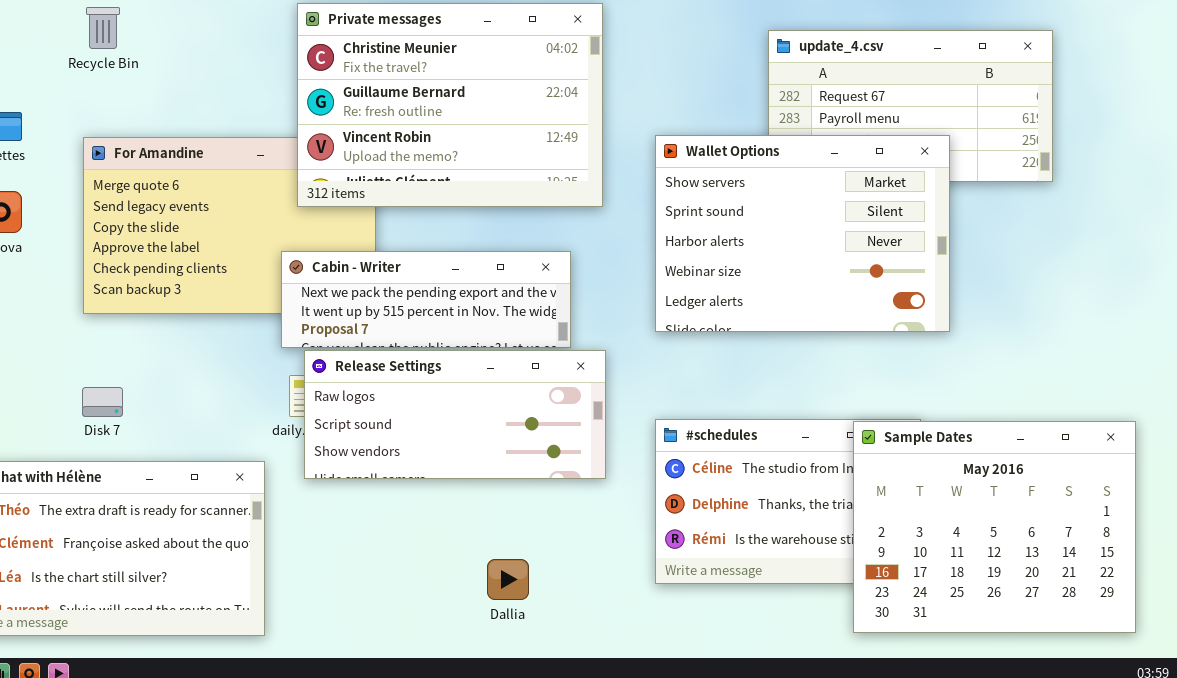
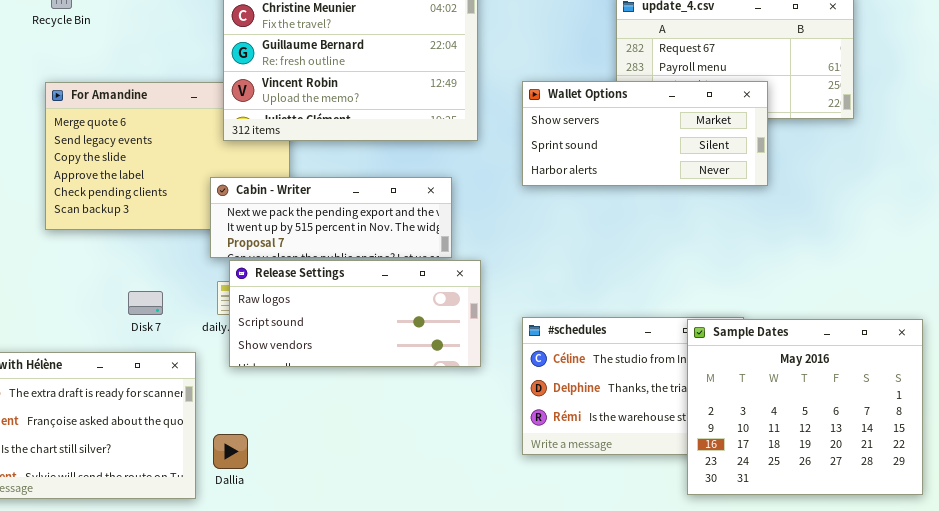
Wallet Options: [655,135,950,332] -> [522,81,768,186], resized
Disk 7: [82,387,123,417] -> [128,291,163,315], moved
Dallia: [487,559,529,600] -> [213,434,248,469], moved

